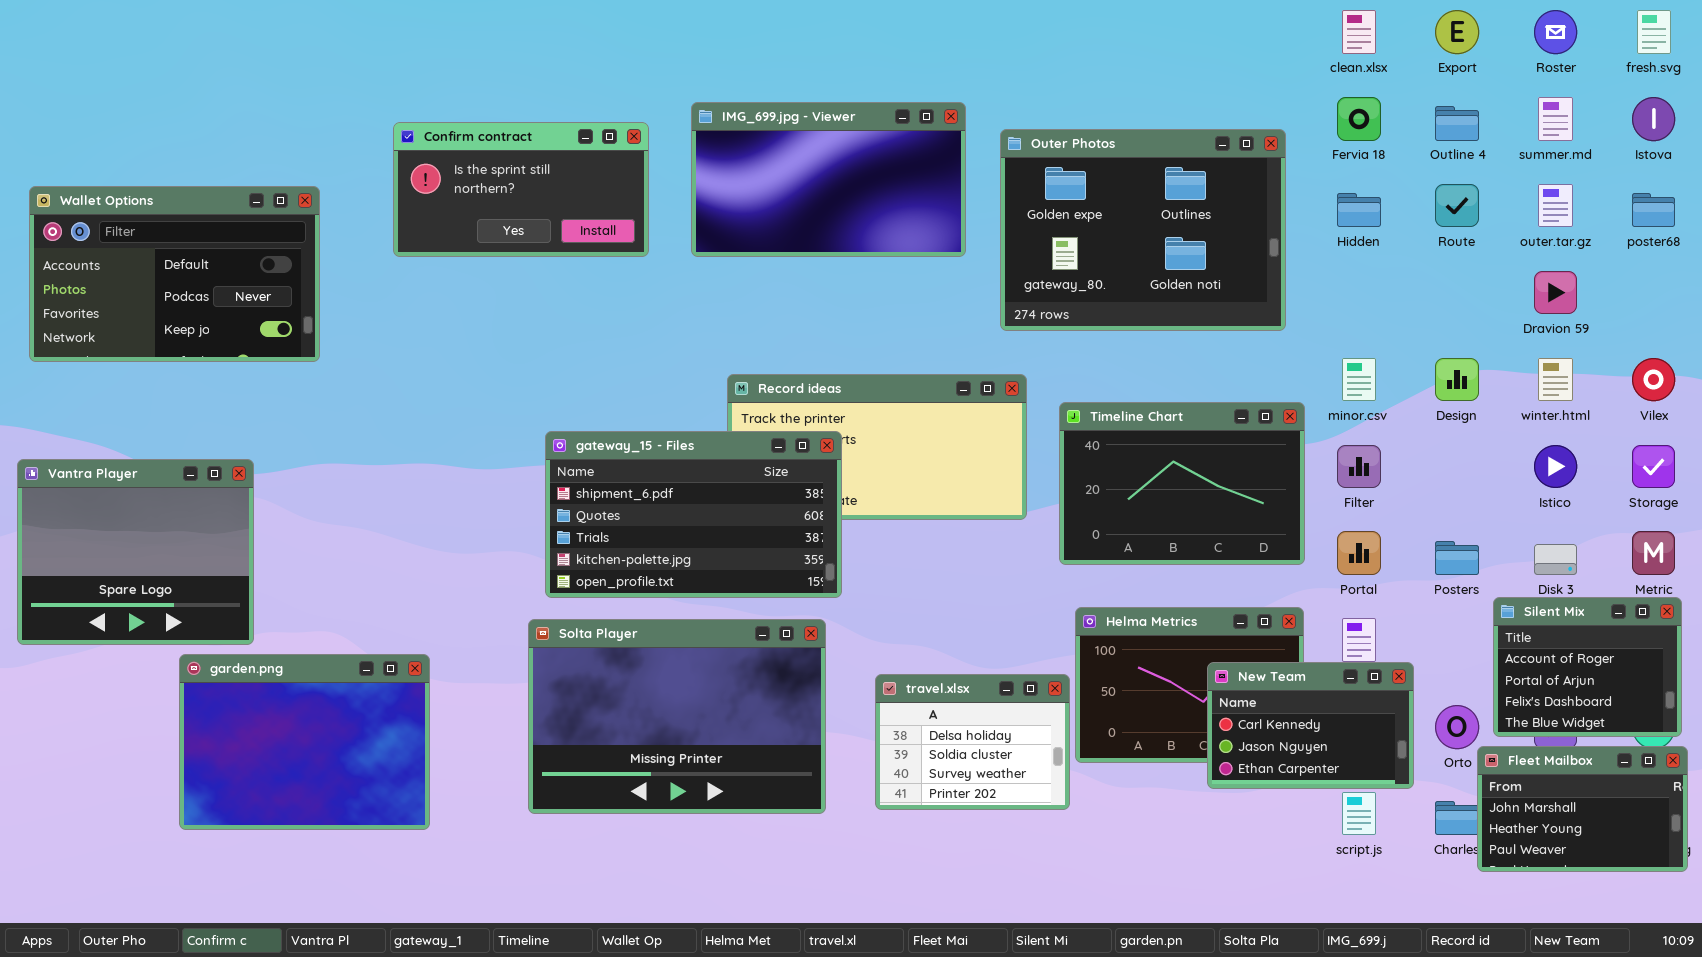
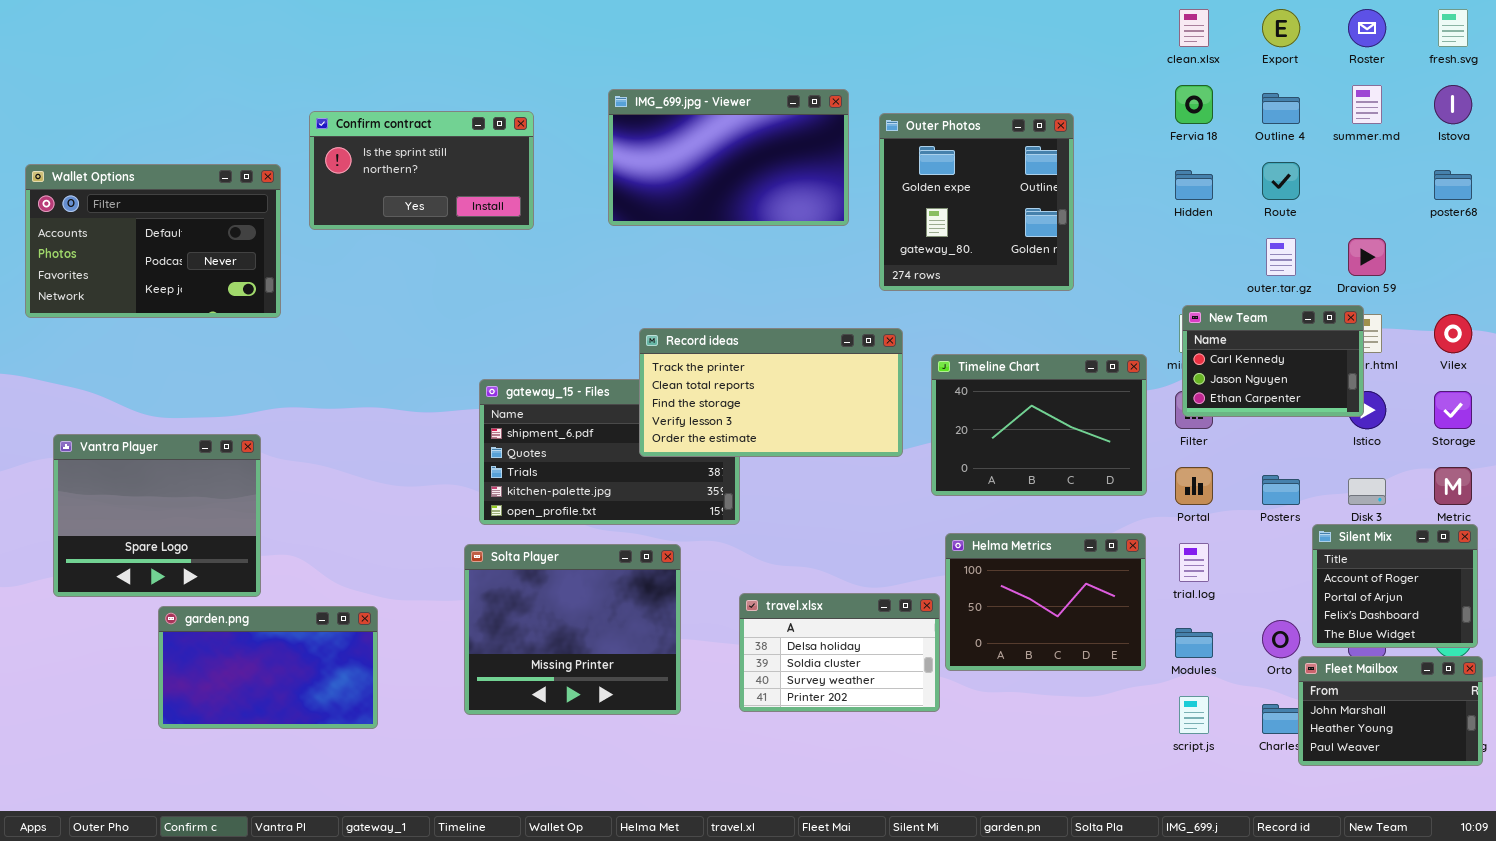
Confirm contract: [393,122,649,257] -> [309,111,534,230], moved
Outer Photos: [1000,129,1286,331] -> [879,113,1074,291], resized
outer.tar.gz: [1538,184,1573,227] -> [1266,238,1296,276], moved
Record ideas: [727,374,1027,520] -> [639,328,903,457], raised
Vantra Player: [17,459,254,645] -> [53,434,261,597], moved
Solta Player: [528,619,826,814] -> [464,544,681,715], resized
garden.png: [179,654,430,830] -> [158,606,378,729], resized
New Team: [1207,662,1414,789] -> [1182,305,1364,417], moved
travel.xlsx: [875,674,1070,810] -> [739,593,940,712], resized

